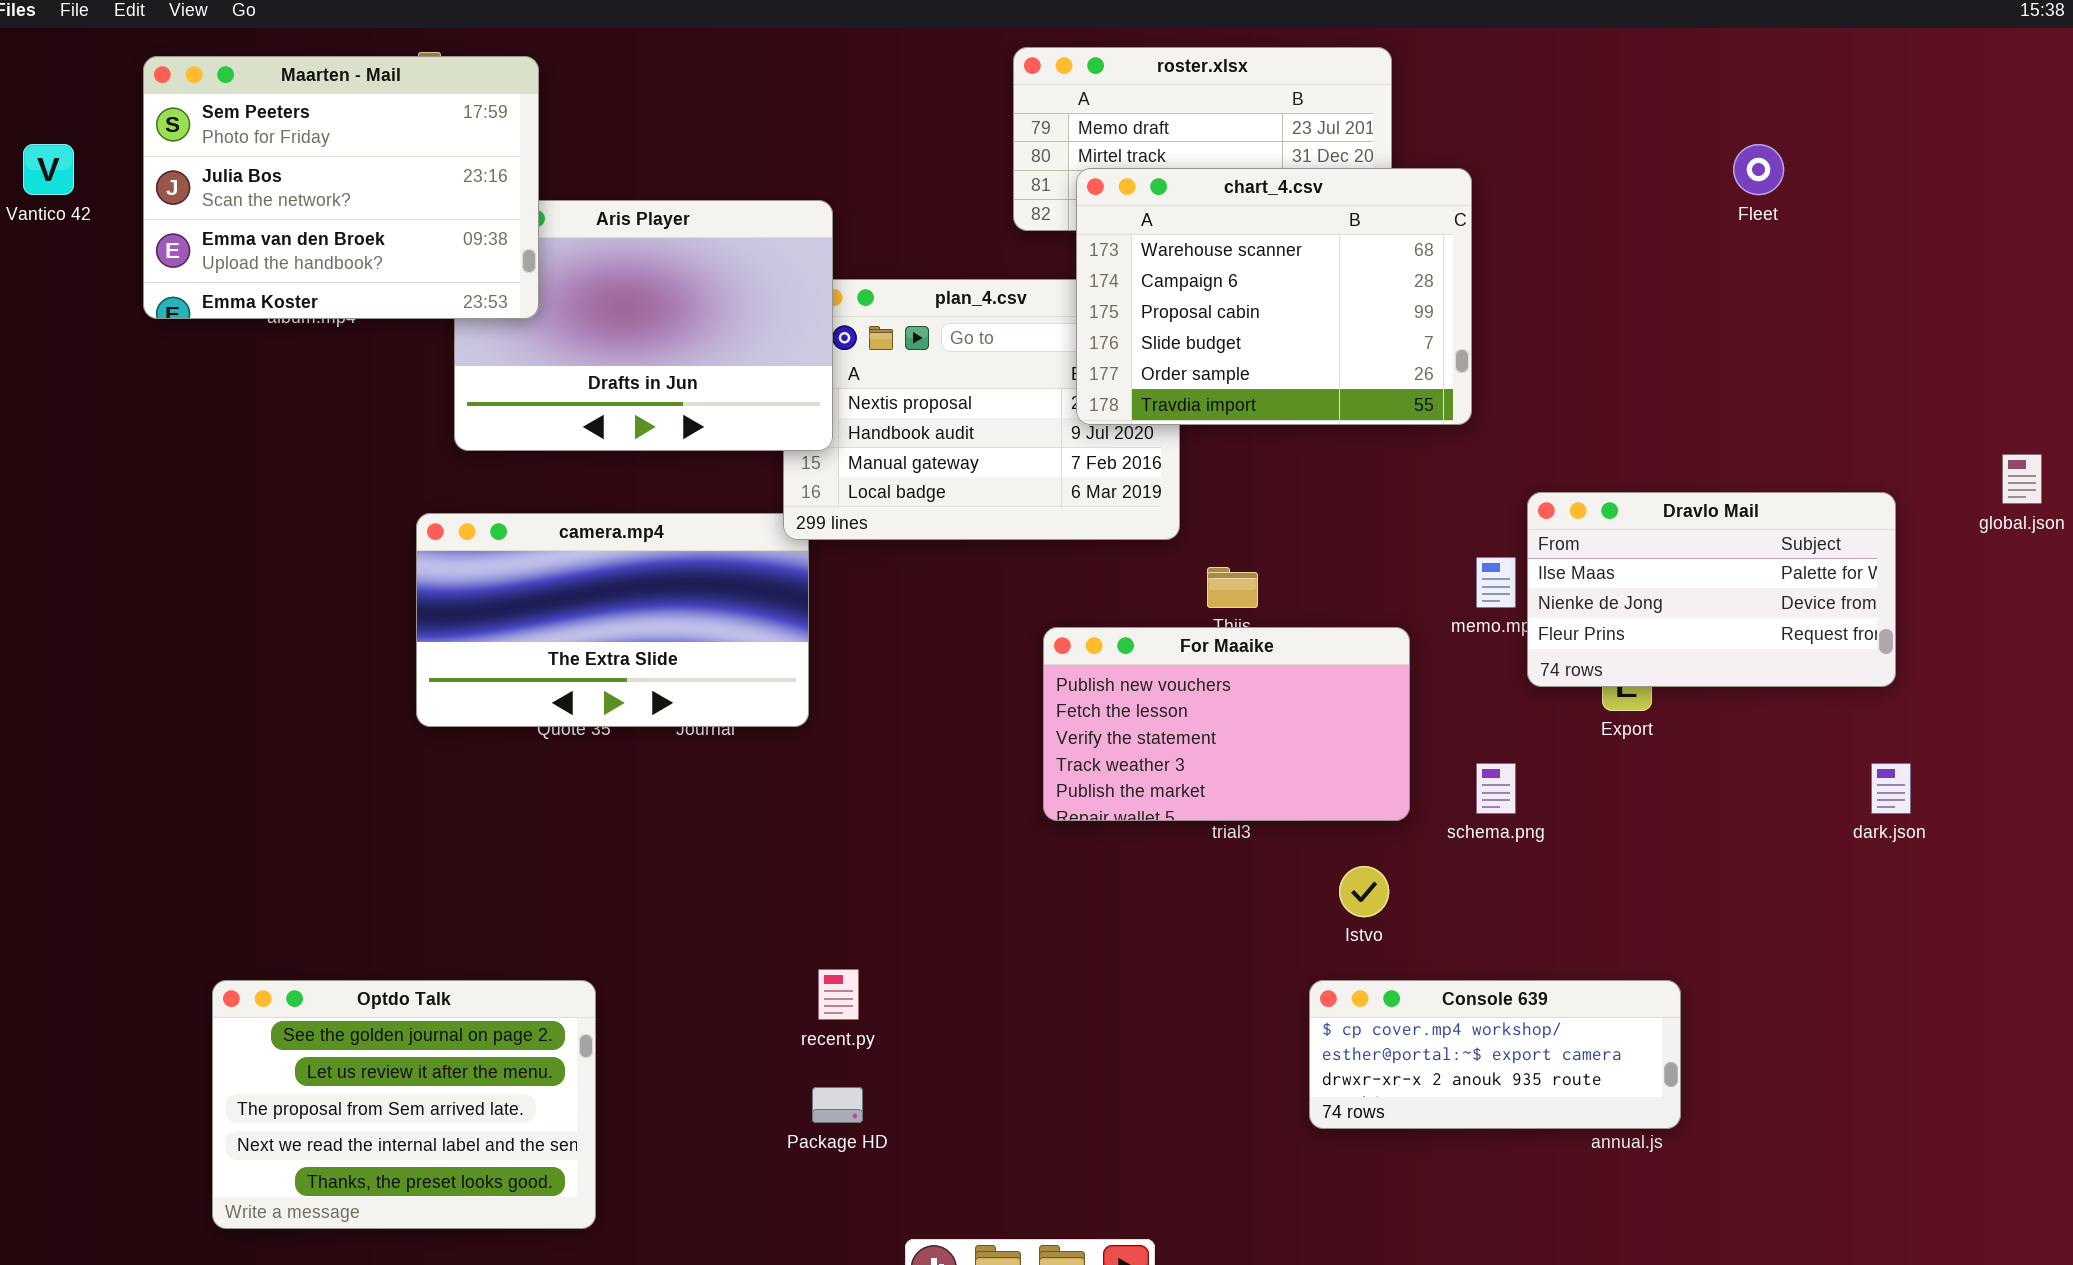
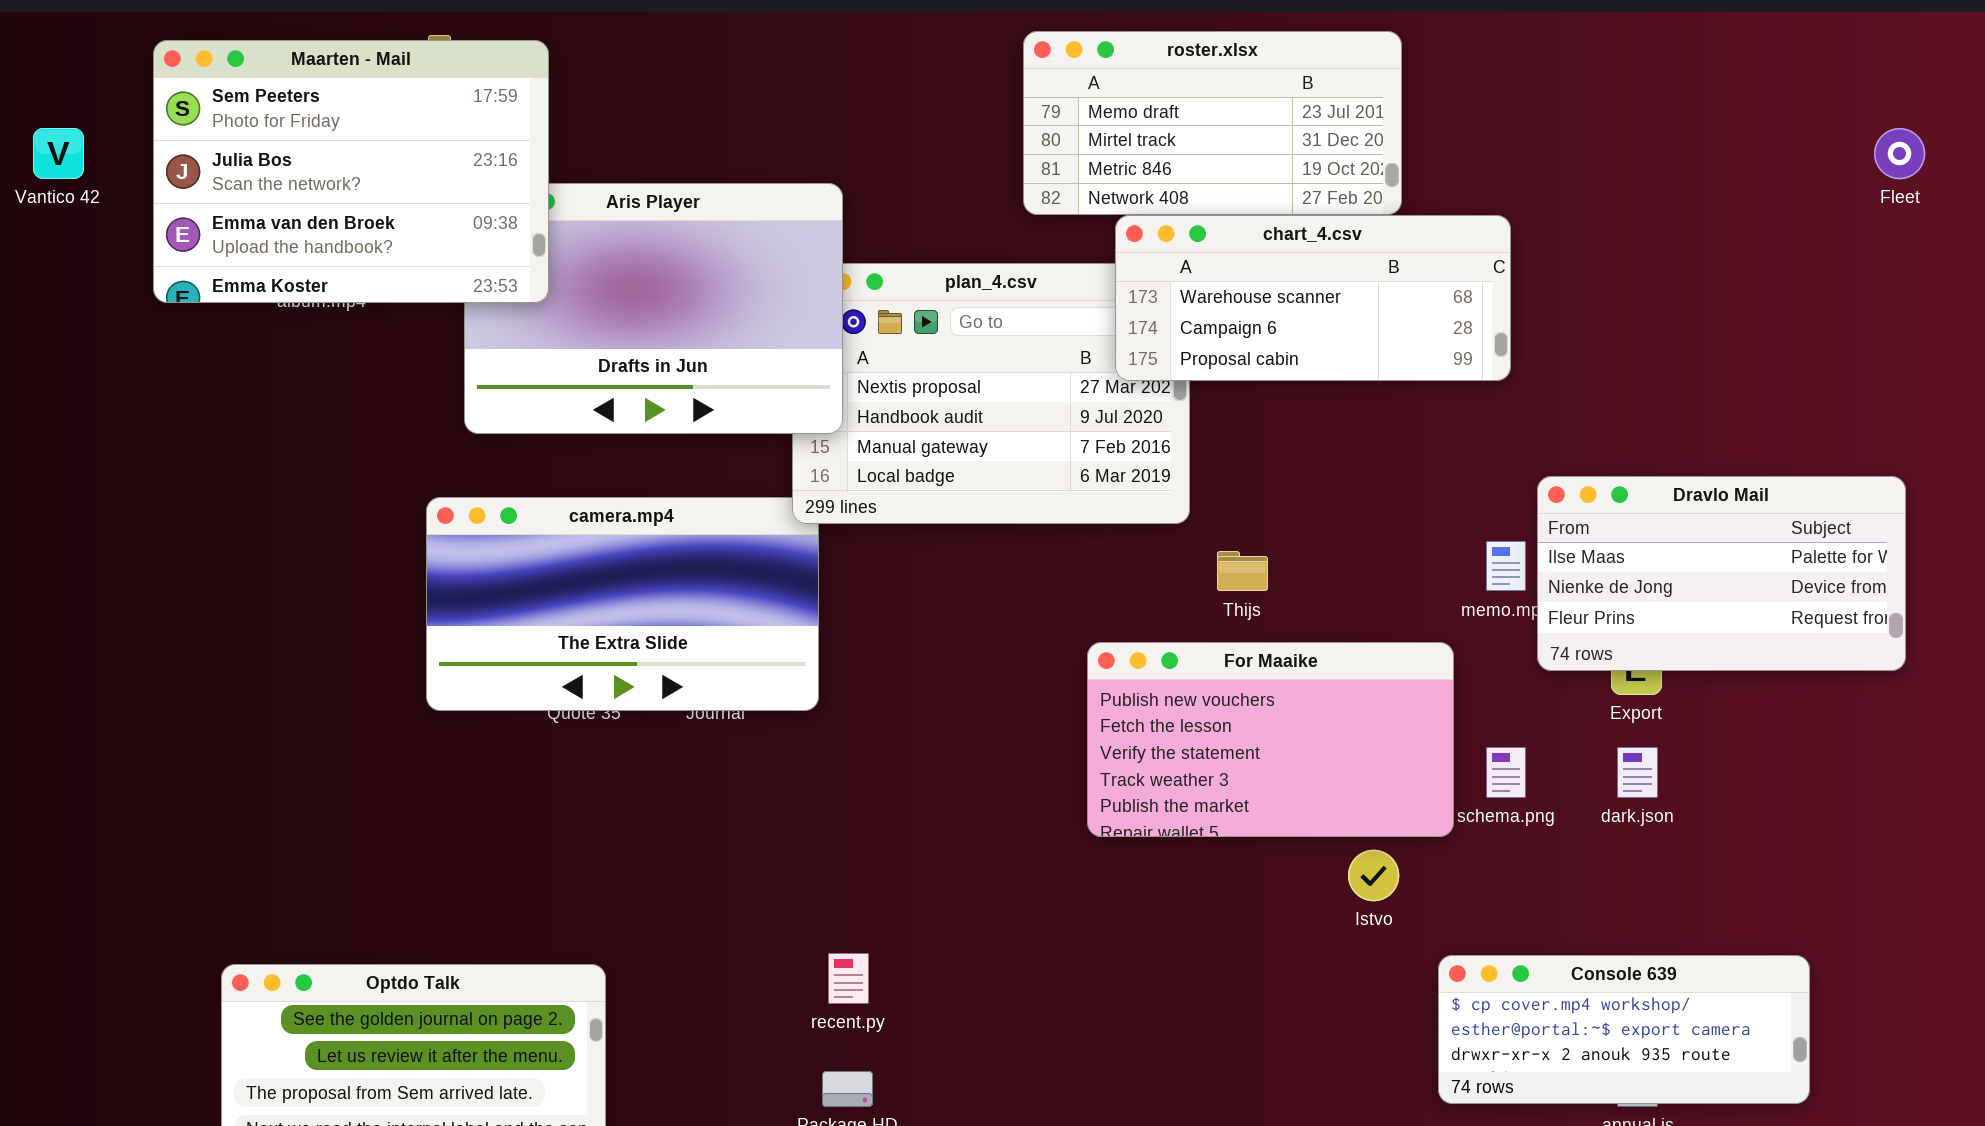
Fleet: [1733,144,1784,195] -> [1874,128,1925,179], moved
chart_4.csv: [1076,168,1472,425] -> [1115,215,1511,381], moved, resized
For Maaike: [1043,627,1410,821] -> [1087,642,1454,837], moved
dark.json: [1871,763,1911,814] -> [1617,747,1658,798], moved
Console 639: [1309,980,1681,1129] -> [1438,955,1810,1104], moved

